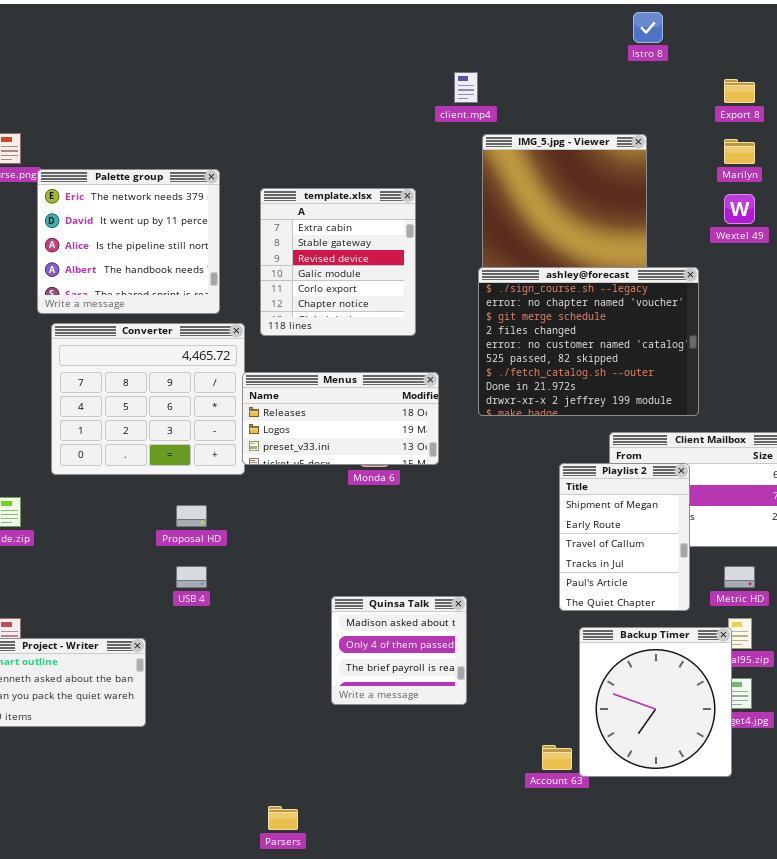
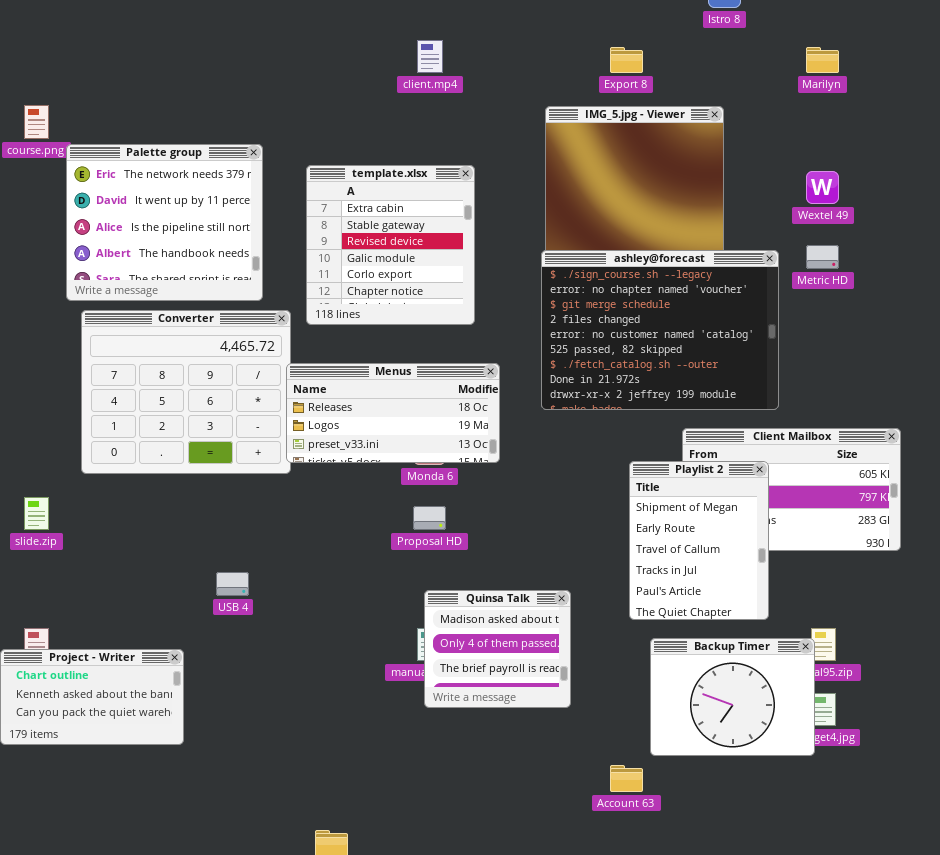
client.mp4: [454,72,478,103] -> [417,40,443,73], moved
Export 8: [724,79,755,103] -> [610,47,643,73], moved
Marilyn: [724,139,755,164] -> [806,47,839,73], moved
Proposal HD: [176,505,207,527] -> [413,506,446,530], moved
Metric HD: [724,566,755,588] -> [806,245,839,269], moved
Quinsa Talk: [331,596,467,705] -> [424,590,571,708], moved
Backup Timer: [579,627,732,777] -> [650,638,815,756], resized

